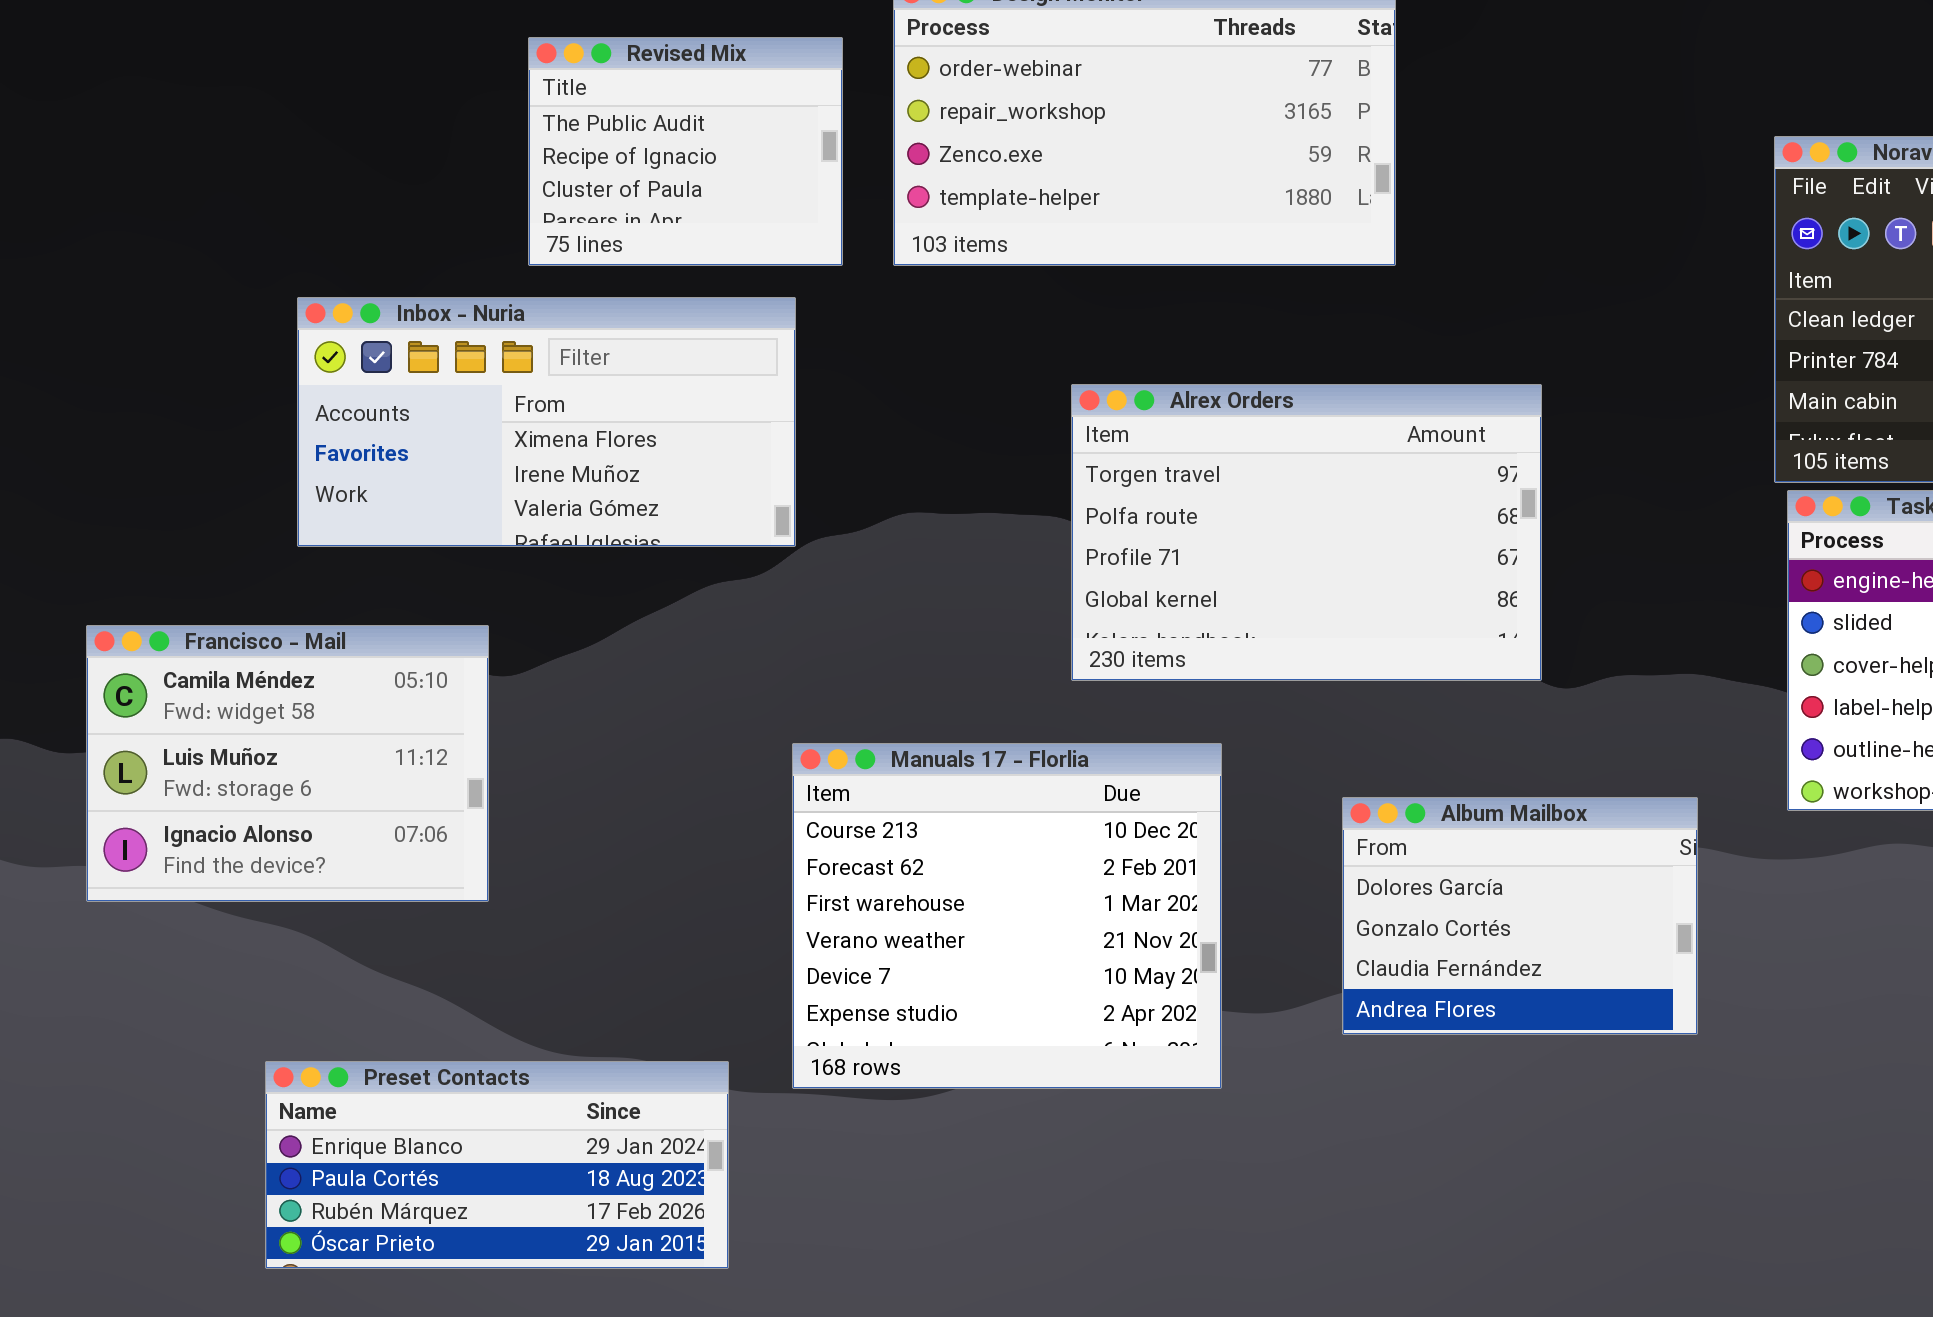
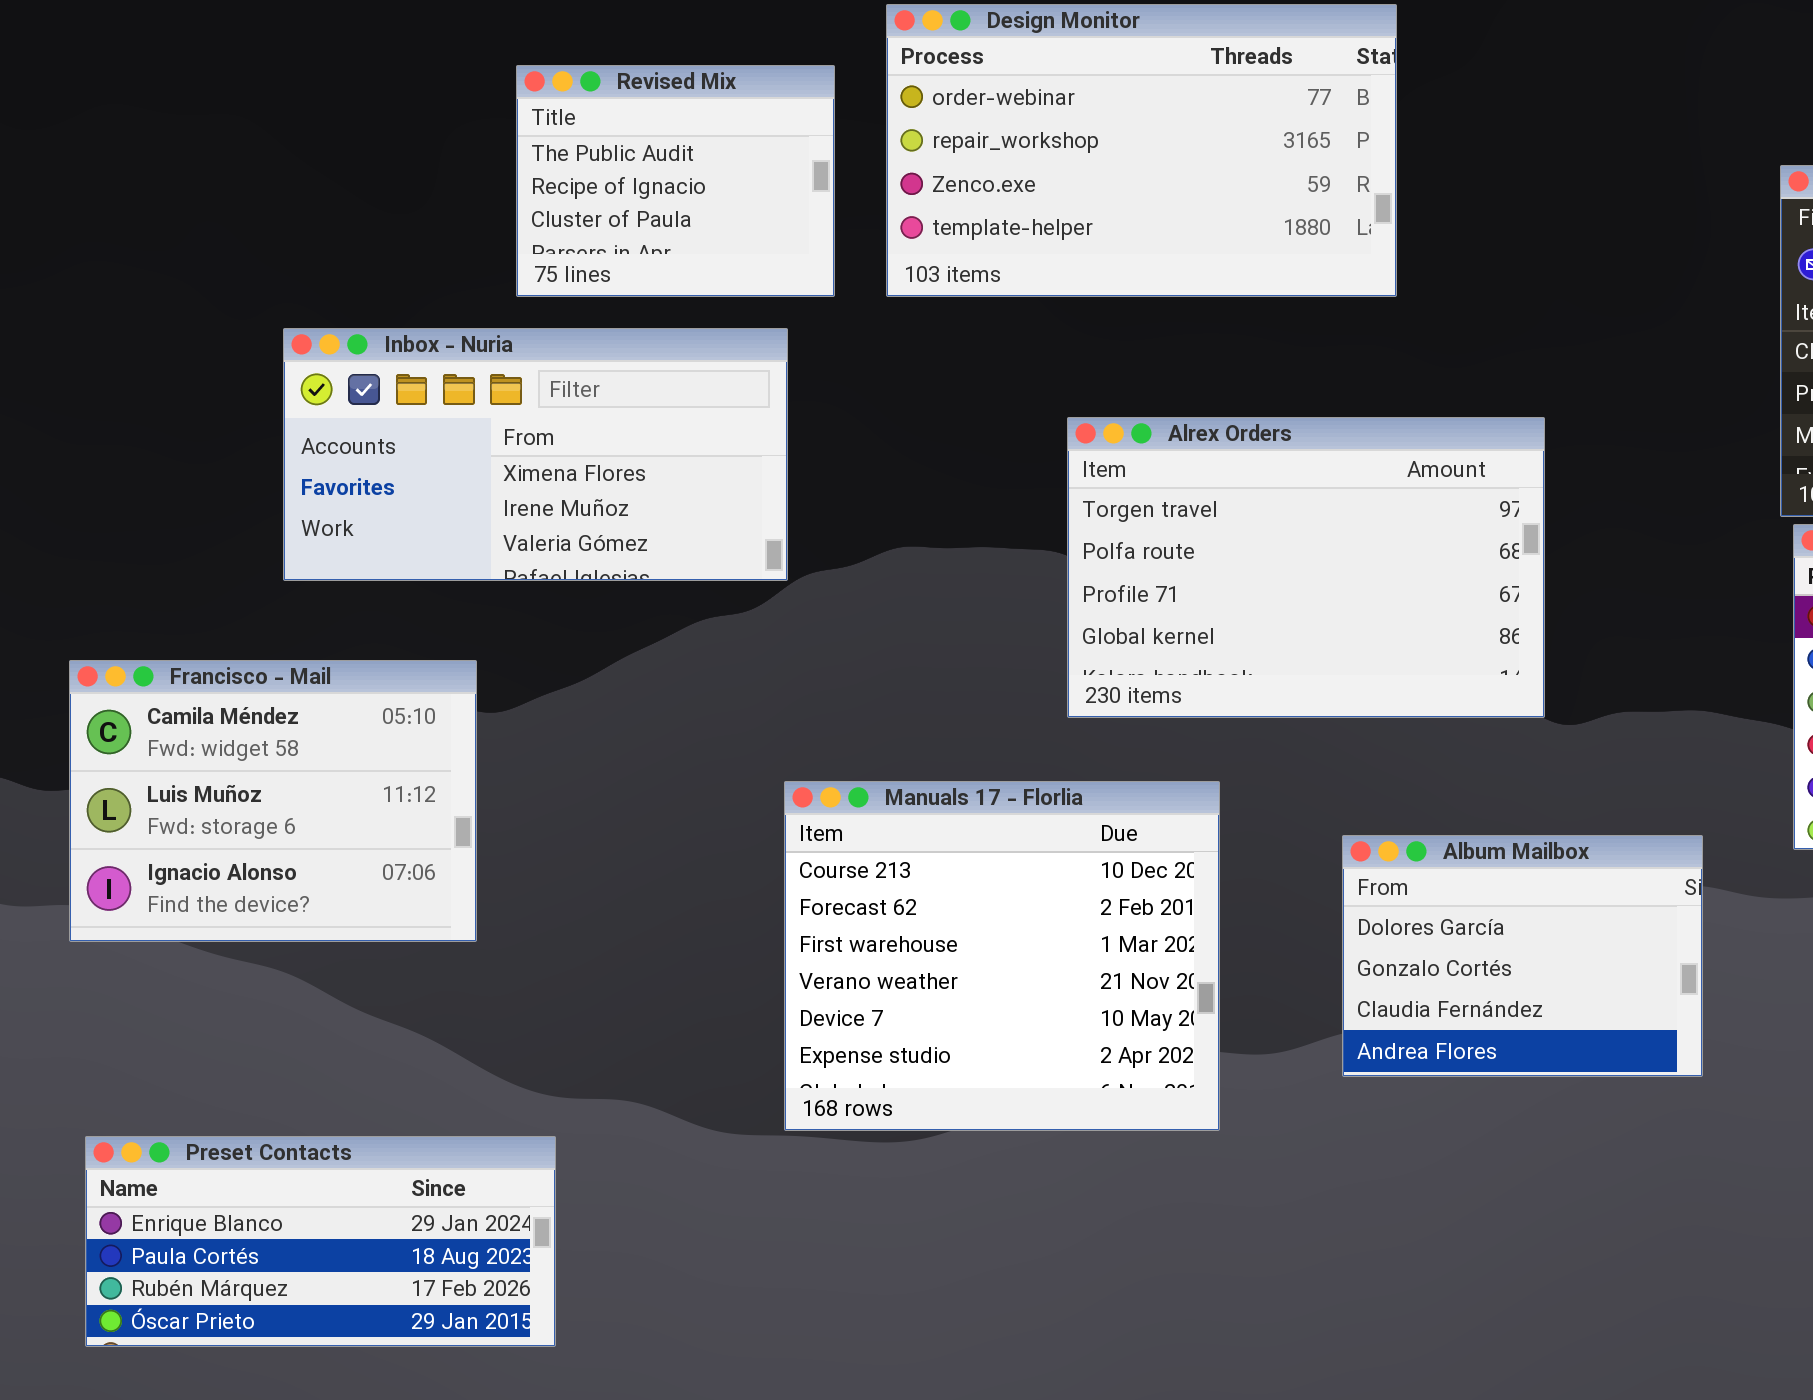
Preset Contacts: [265,1061,729,1269] -> [85,1136,556,1347], moved

